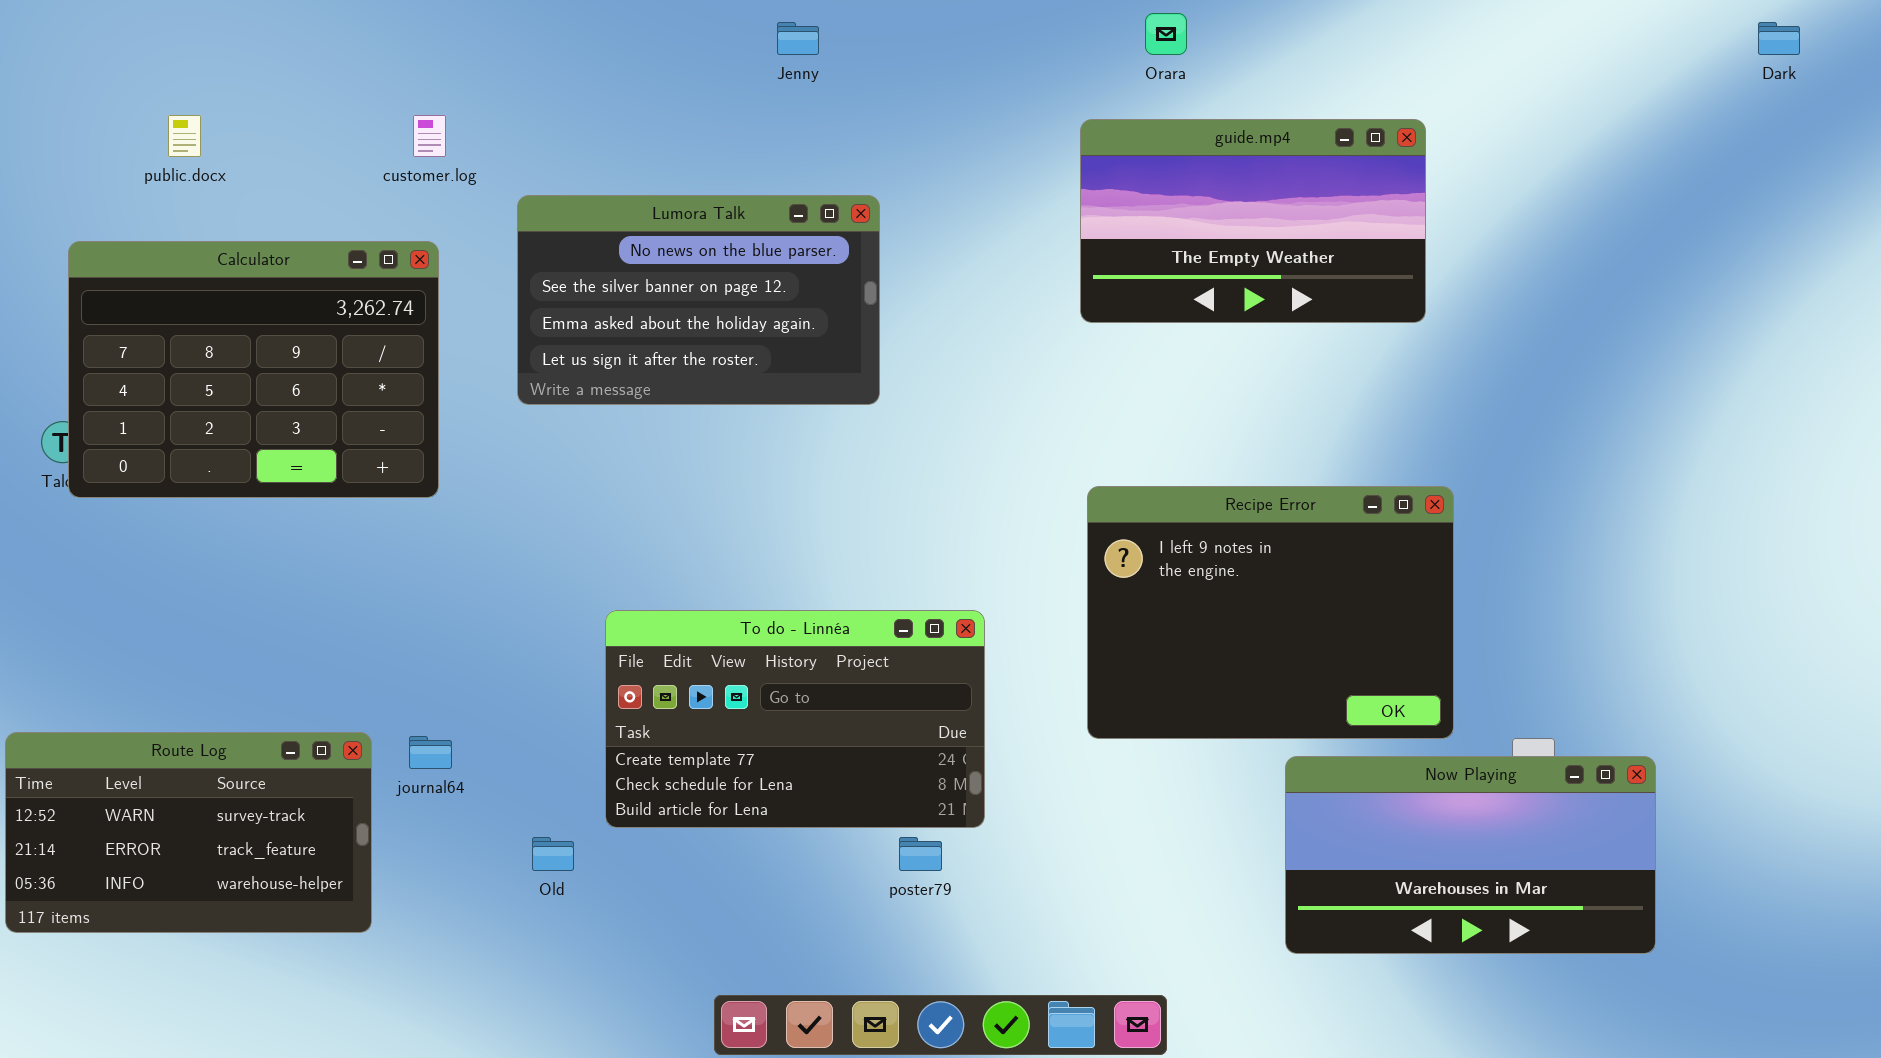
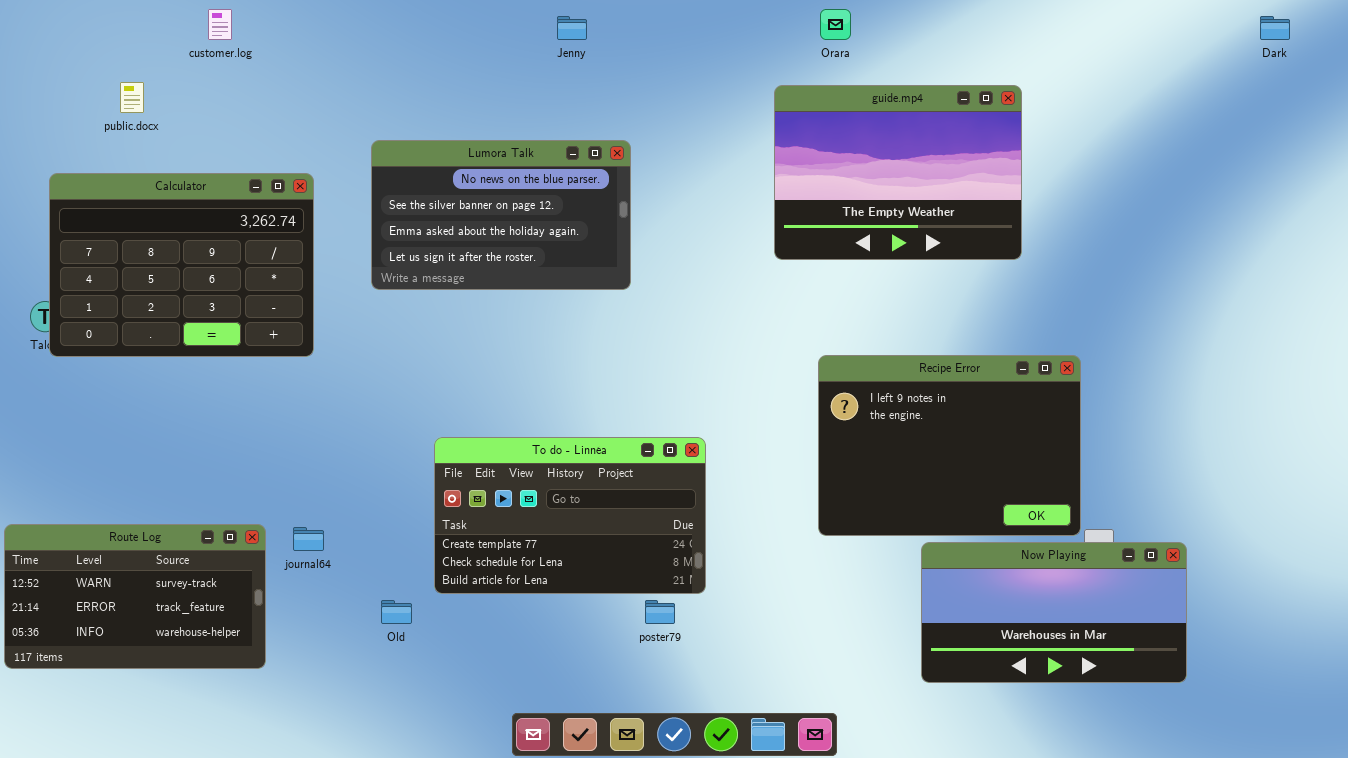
customer.log: [413,115,446,157] -> [208,9,232,40], moved
guide.mp4: [1080,119,1426,323] -> [774,85,1022,260], resized
Recipe Error: [1087,486,1454,739] -> [818,355,1081,536], moved

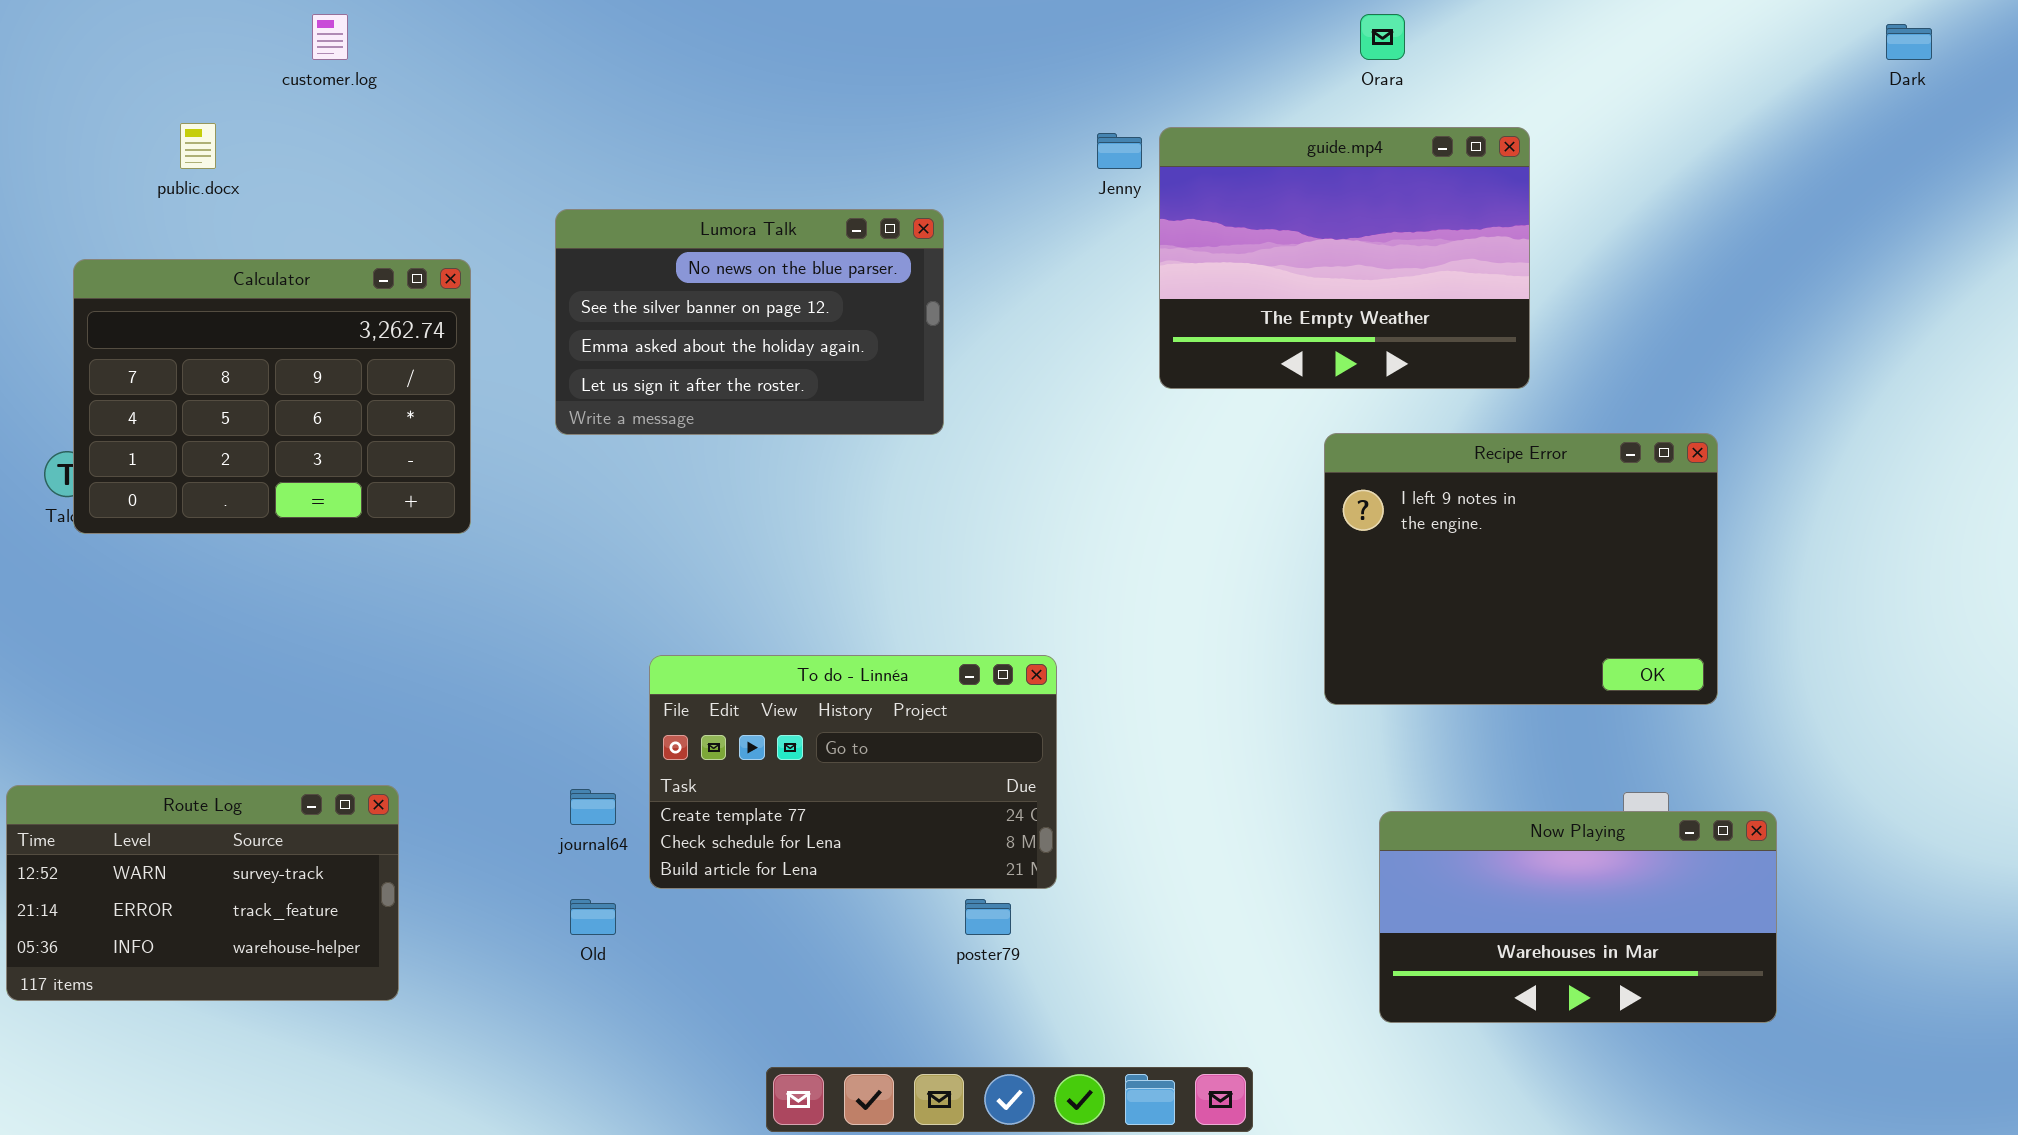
Orara: [820,9,851,40] -> [1360,14,1405,60], moved
Jenny: [557,16,587,40] -> [1097,133,1142,169], moved
Recipe Error: [818,355,1081,536] -> [1324,433,1718,705], moved
journal64: [293,527,324,551] -> [570,789,616,825], moved

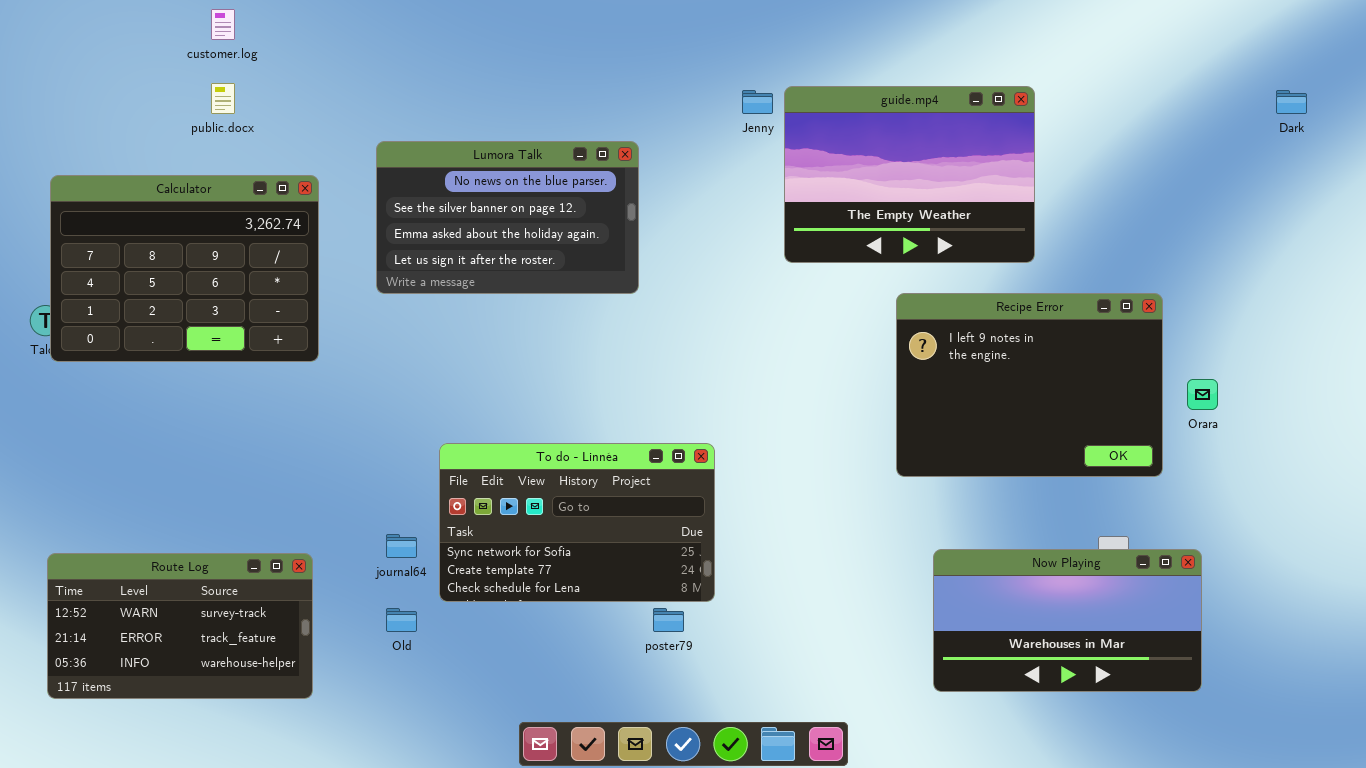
Orara: [1360,14,1405,60] -> [1187,379,1218,410], moved
Dark: [1886,24,1932,60] -> [1276,90,1307,114], moved
public.docx: [180,123,216,169] -> [211,83,235,114], moved
To do - Linnéa: [649,655,1057,889] -> [439,443,715,602], scrolled up 1 row
Route Log: [6,785,399,1001] -> [47,553,313,699], moved

